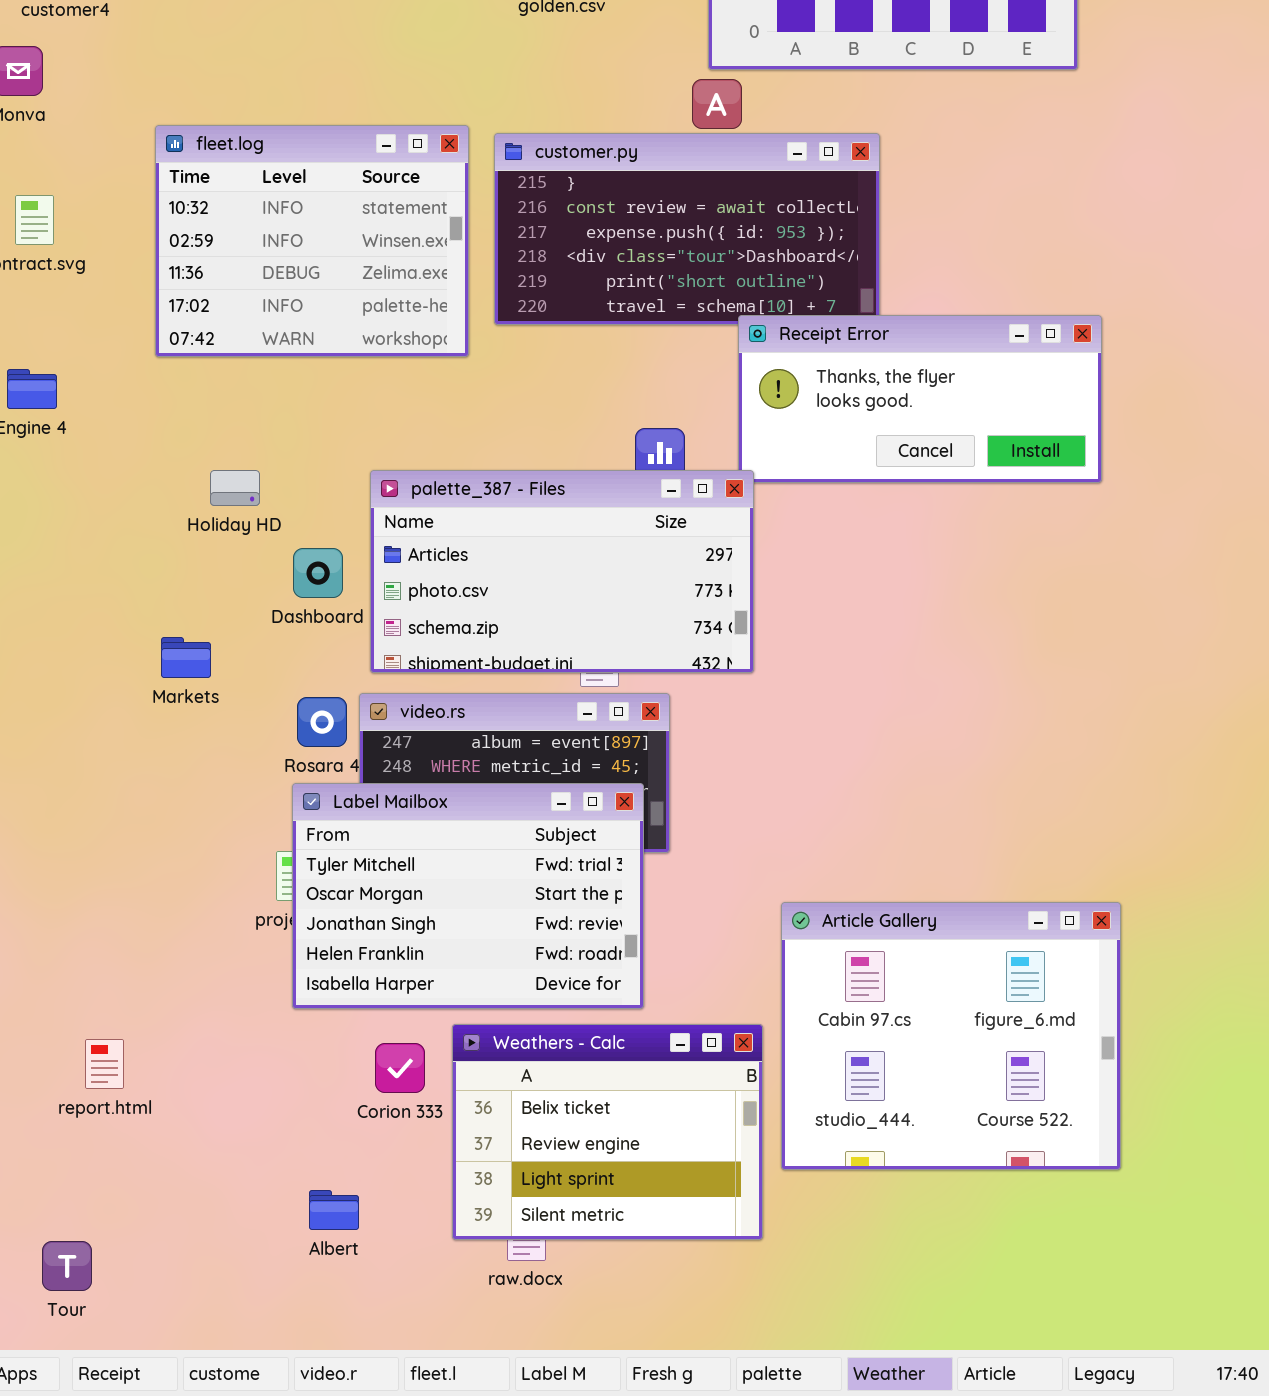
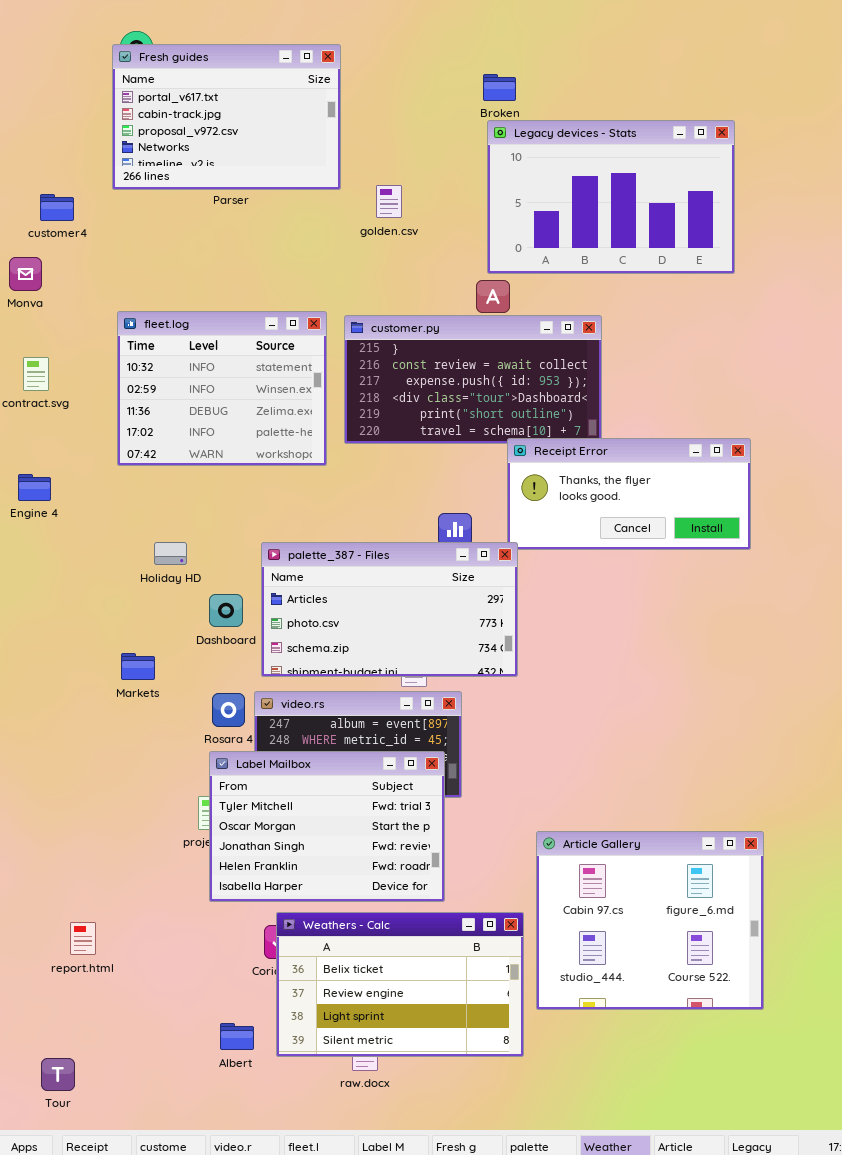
Weathers - Calc: [452,1024,763,1240] -> [276,912,524,1057], resized

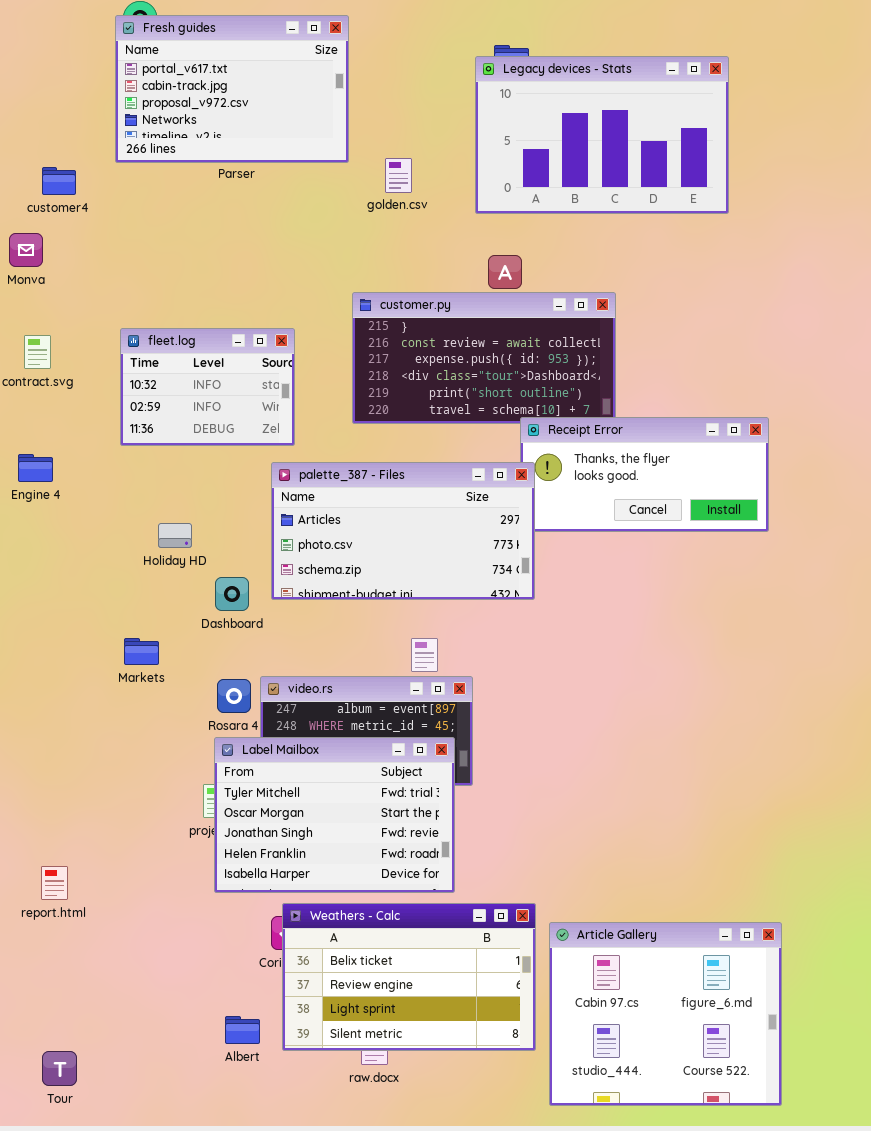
Legacy devices - Stats: [487,120,735,274] -> [475,56,729,214], moved
fleet.log: [117,311,327,466] -> [120,328,295,446], resized
palette_387 - Files: [261,542,518,677] -> [271,462,535,600], moved
Article Gallery: [536,831,764,1010] -> [549,922,782,1106], moved
report.html: [70,922,96,955] -> [41,866,68,900], moved

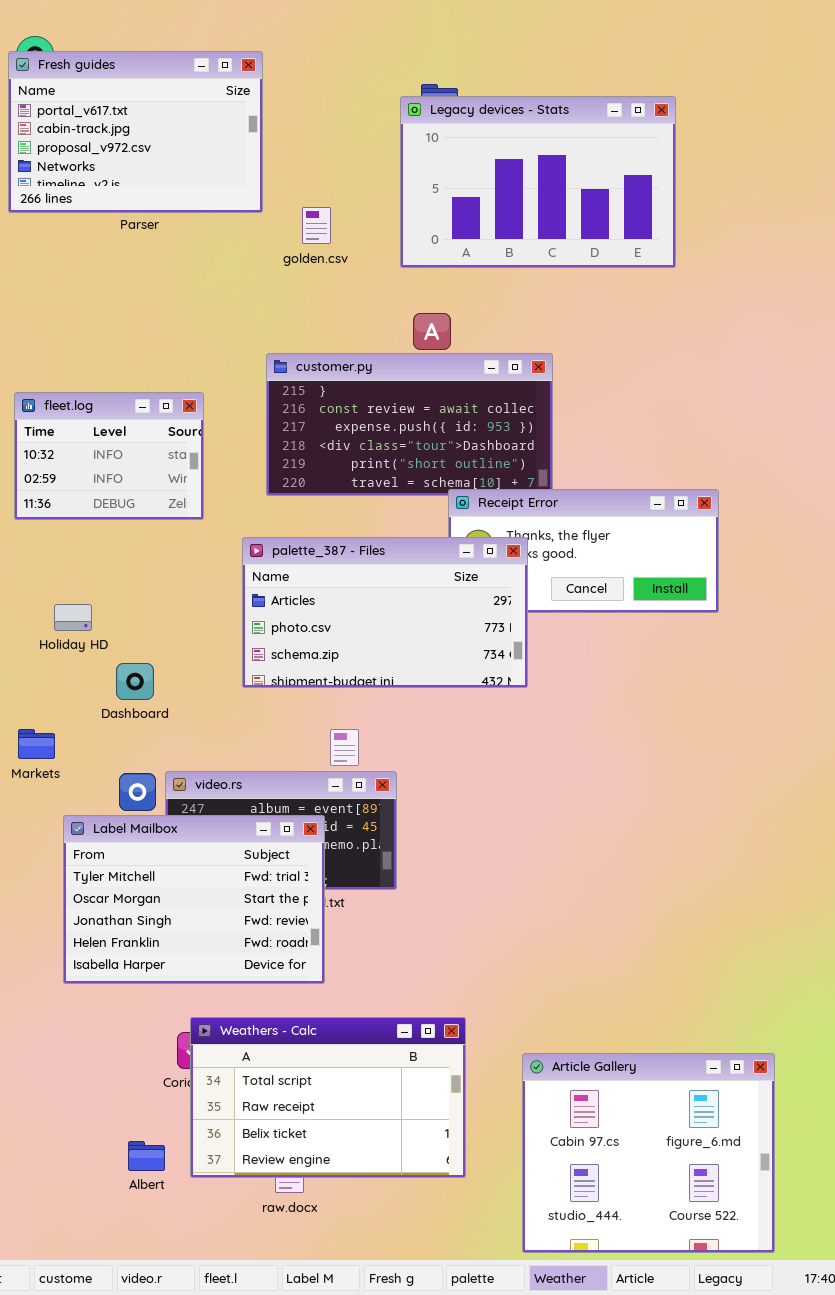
palette_387 - Files: [271,462,535,600] -> [242,537,528,688], moved
Label Mailbox: [214,737,455,893] -> [63,815,325,984], moved
Weathers - Calc: [282,903,536,1051] -> [190,1017,466,1178], scrolled up 2 rows
Article Gallery: [549,922,782,1106] -> [522,1053,775,1253], moved

